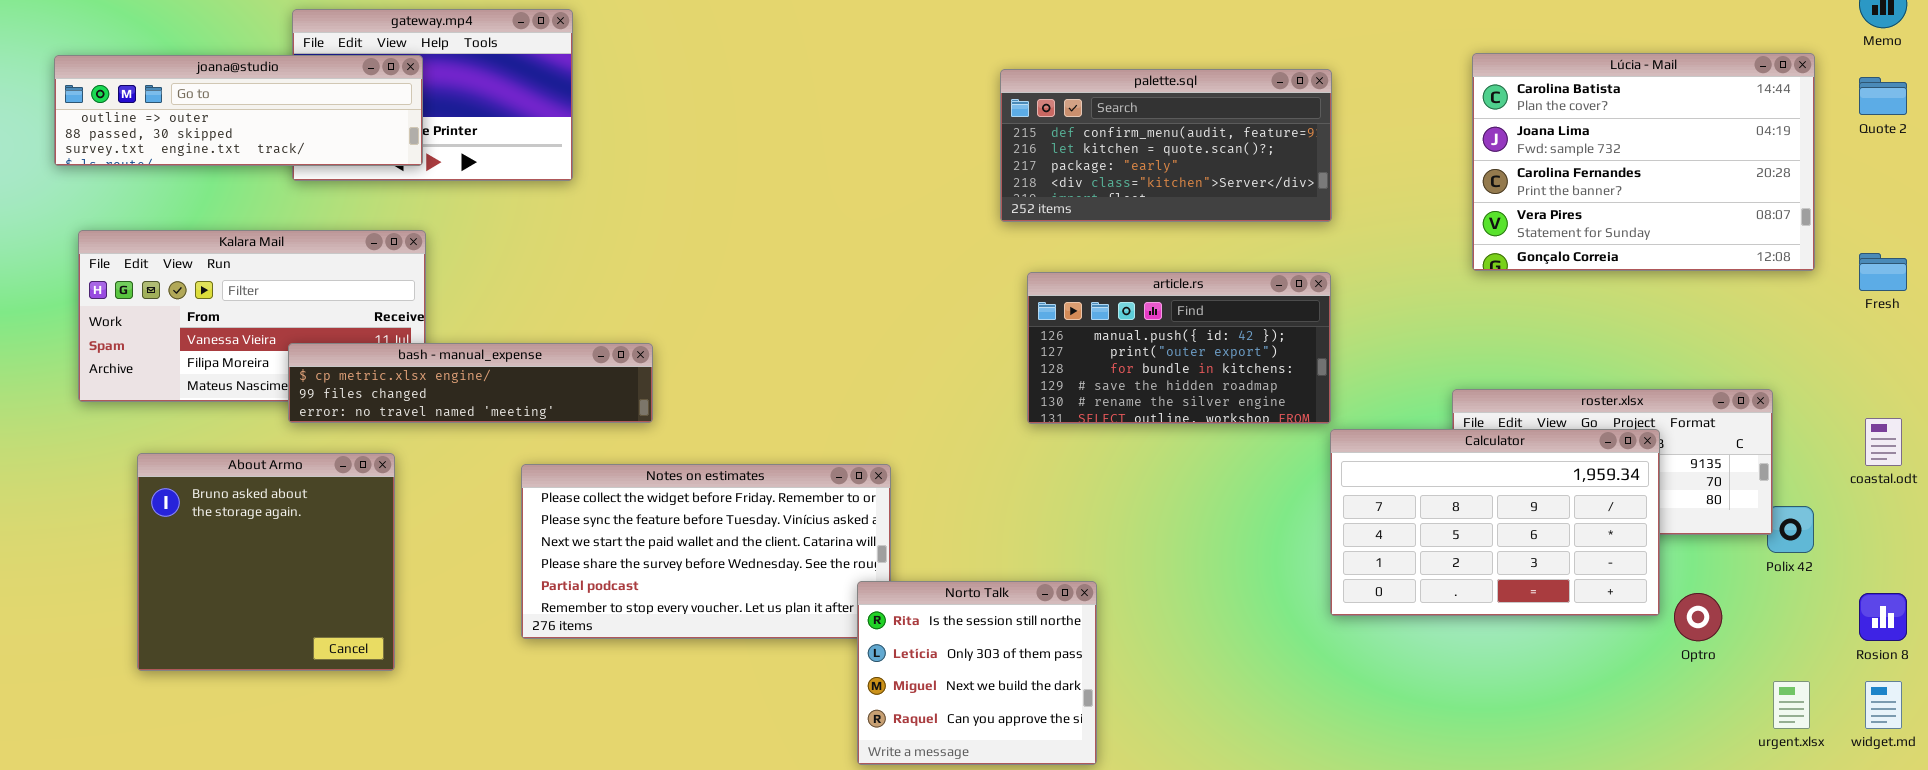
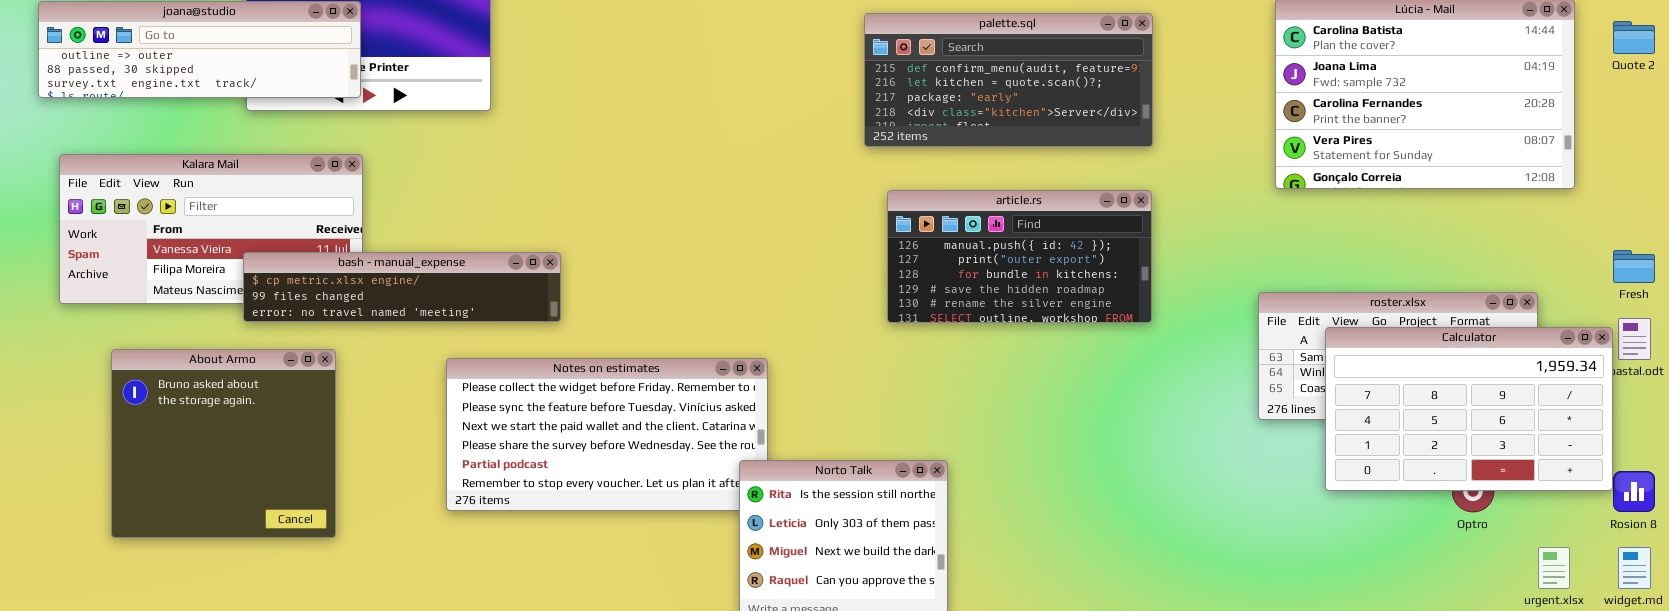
Fresh: [1859,253,1907,291] -> [1613,250,1655,283], moved
Calculator: [1330,429,1660,616] -> [1325,327,1613,491], moved

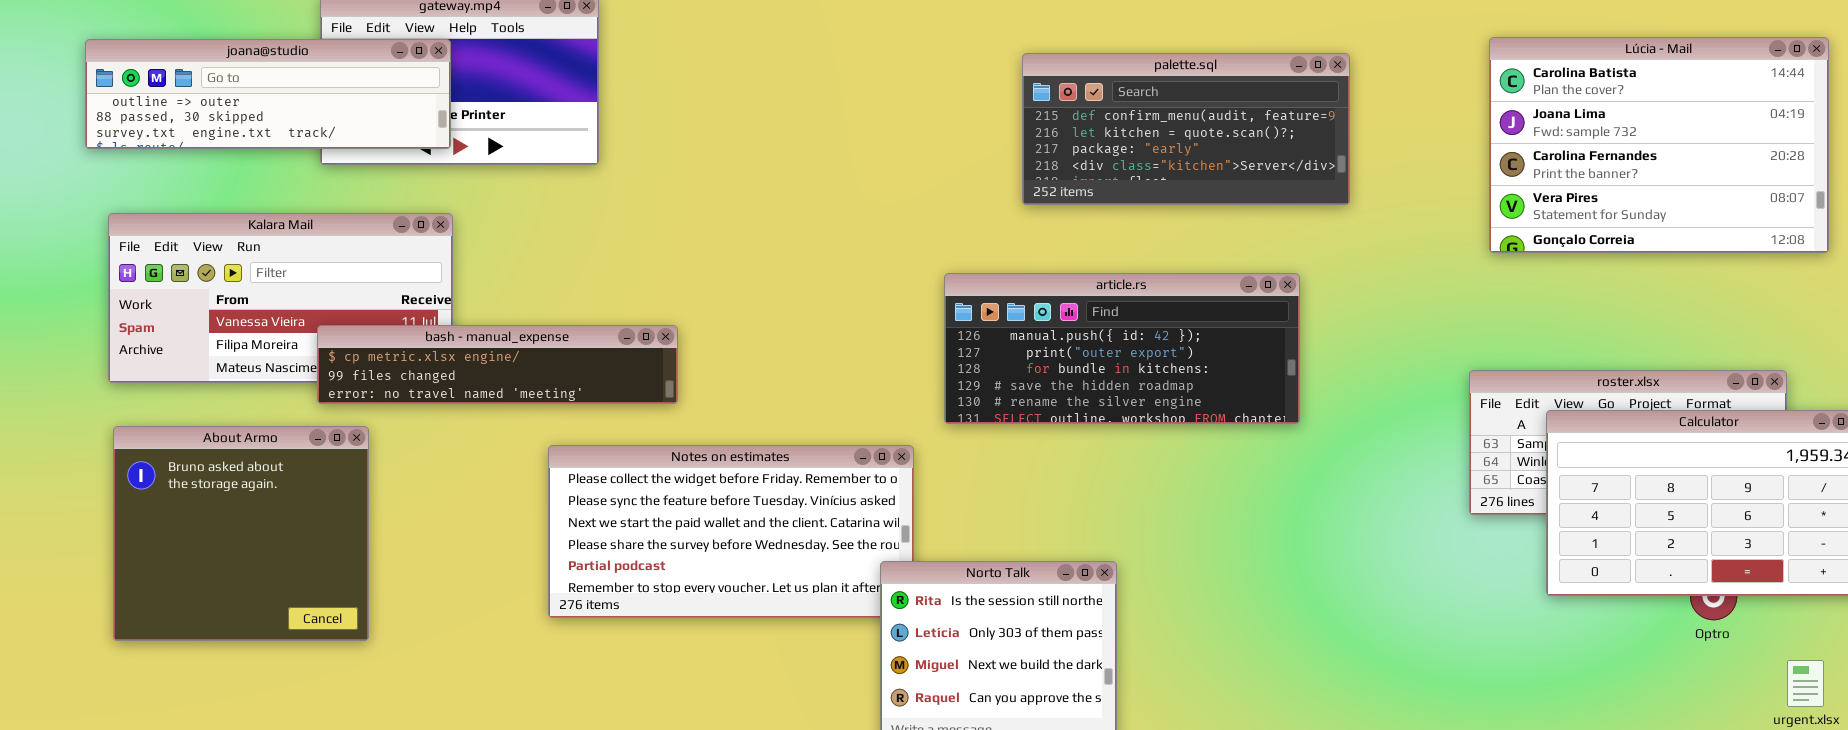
article.rs: [887,190,1152,323] -> [944,273,1300,424], moved, resized
About Armo: [111,349,336,538] -> [113,426,369,641], moved

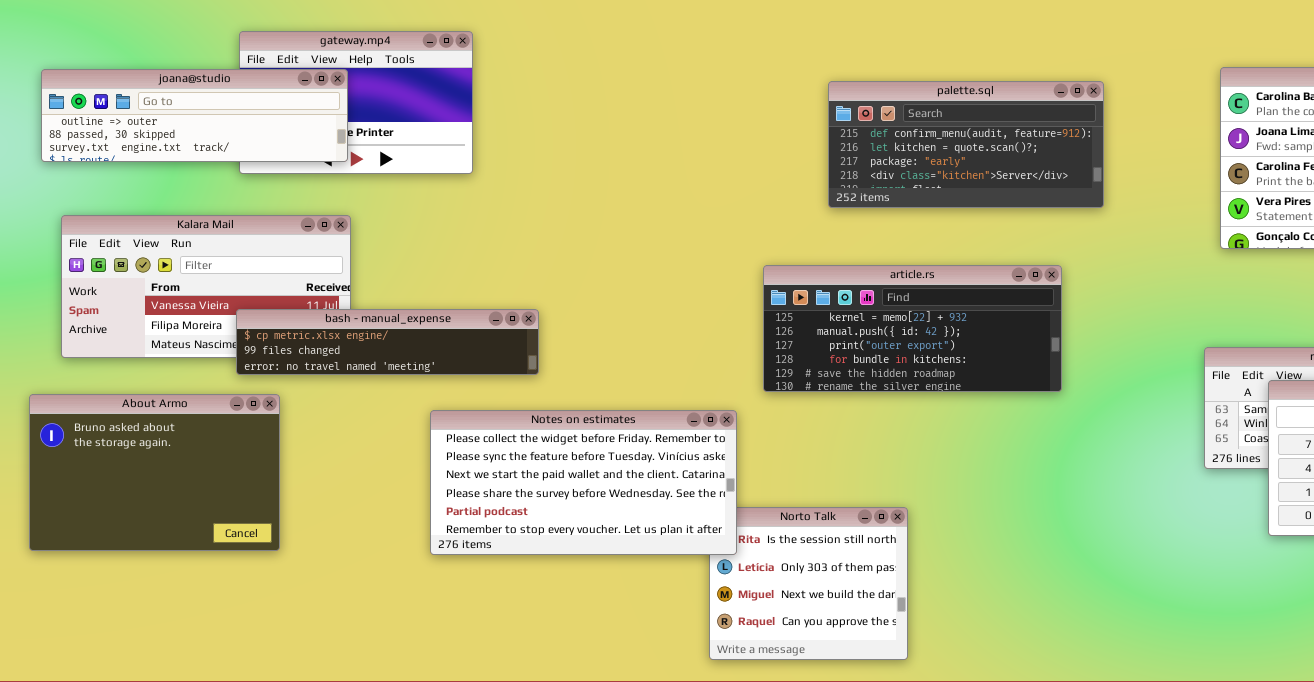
article.rs: [944,273,1300,424] -> [763,265,1062,392], scrolled up 1 row
About Armo: [113,426,369,641] -> [29,394,280,551], resized
Notes on estimates: [548,445,914,618] -> [430,410,737,555], raised

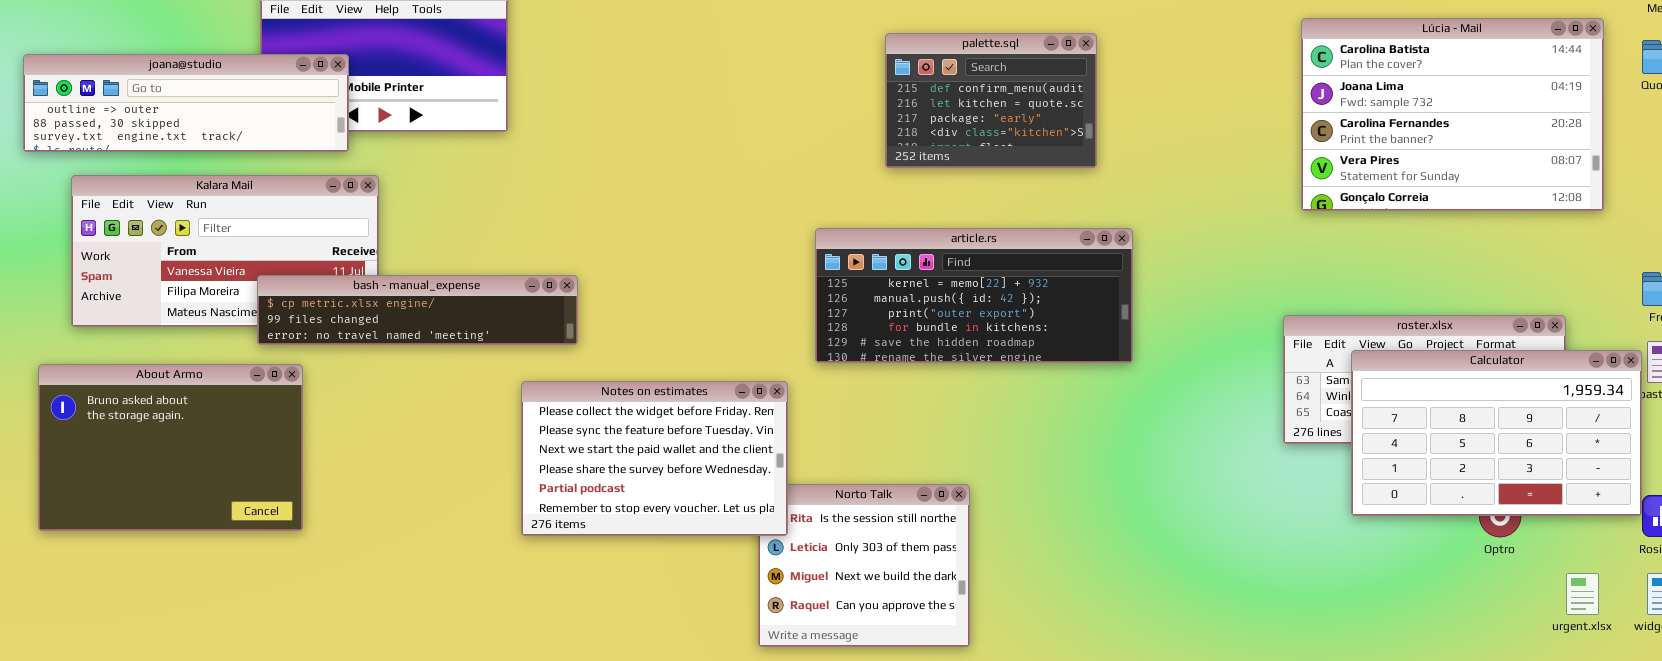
joana@studio: [41,69,348,162] -> [23,54,349,152], moved
palette.sql: [828,81,1104,208] -> [885,33,1097,168], resized
Notes on estimates: [430,410,737,555] -> [521,381,788,536], resized

